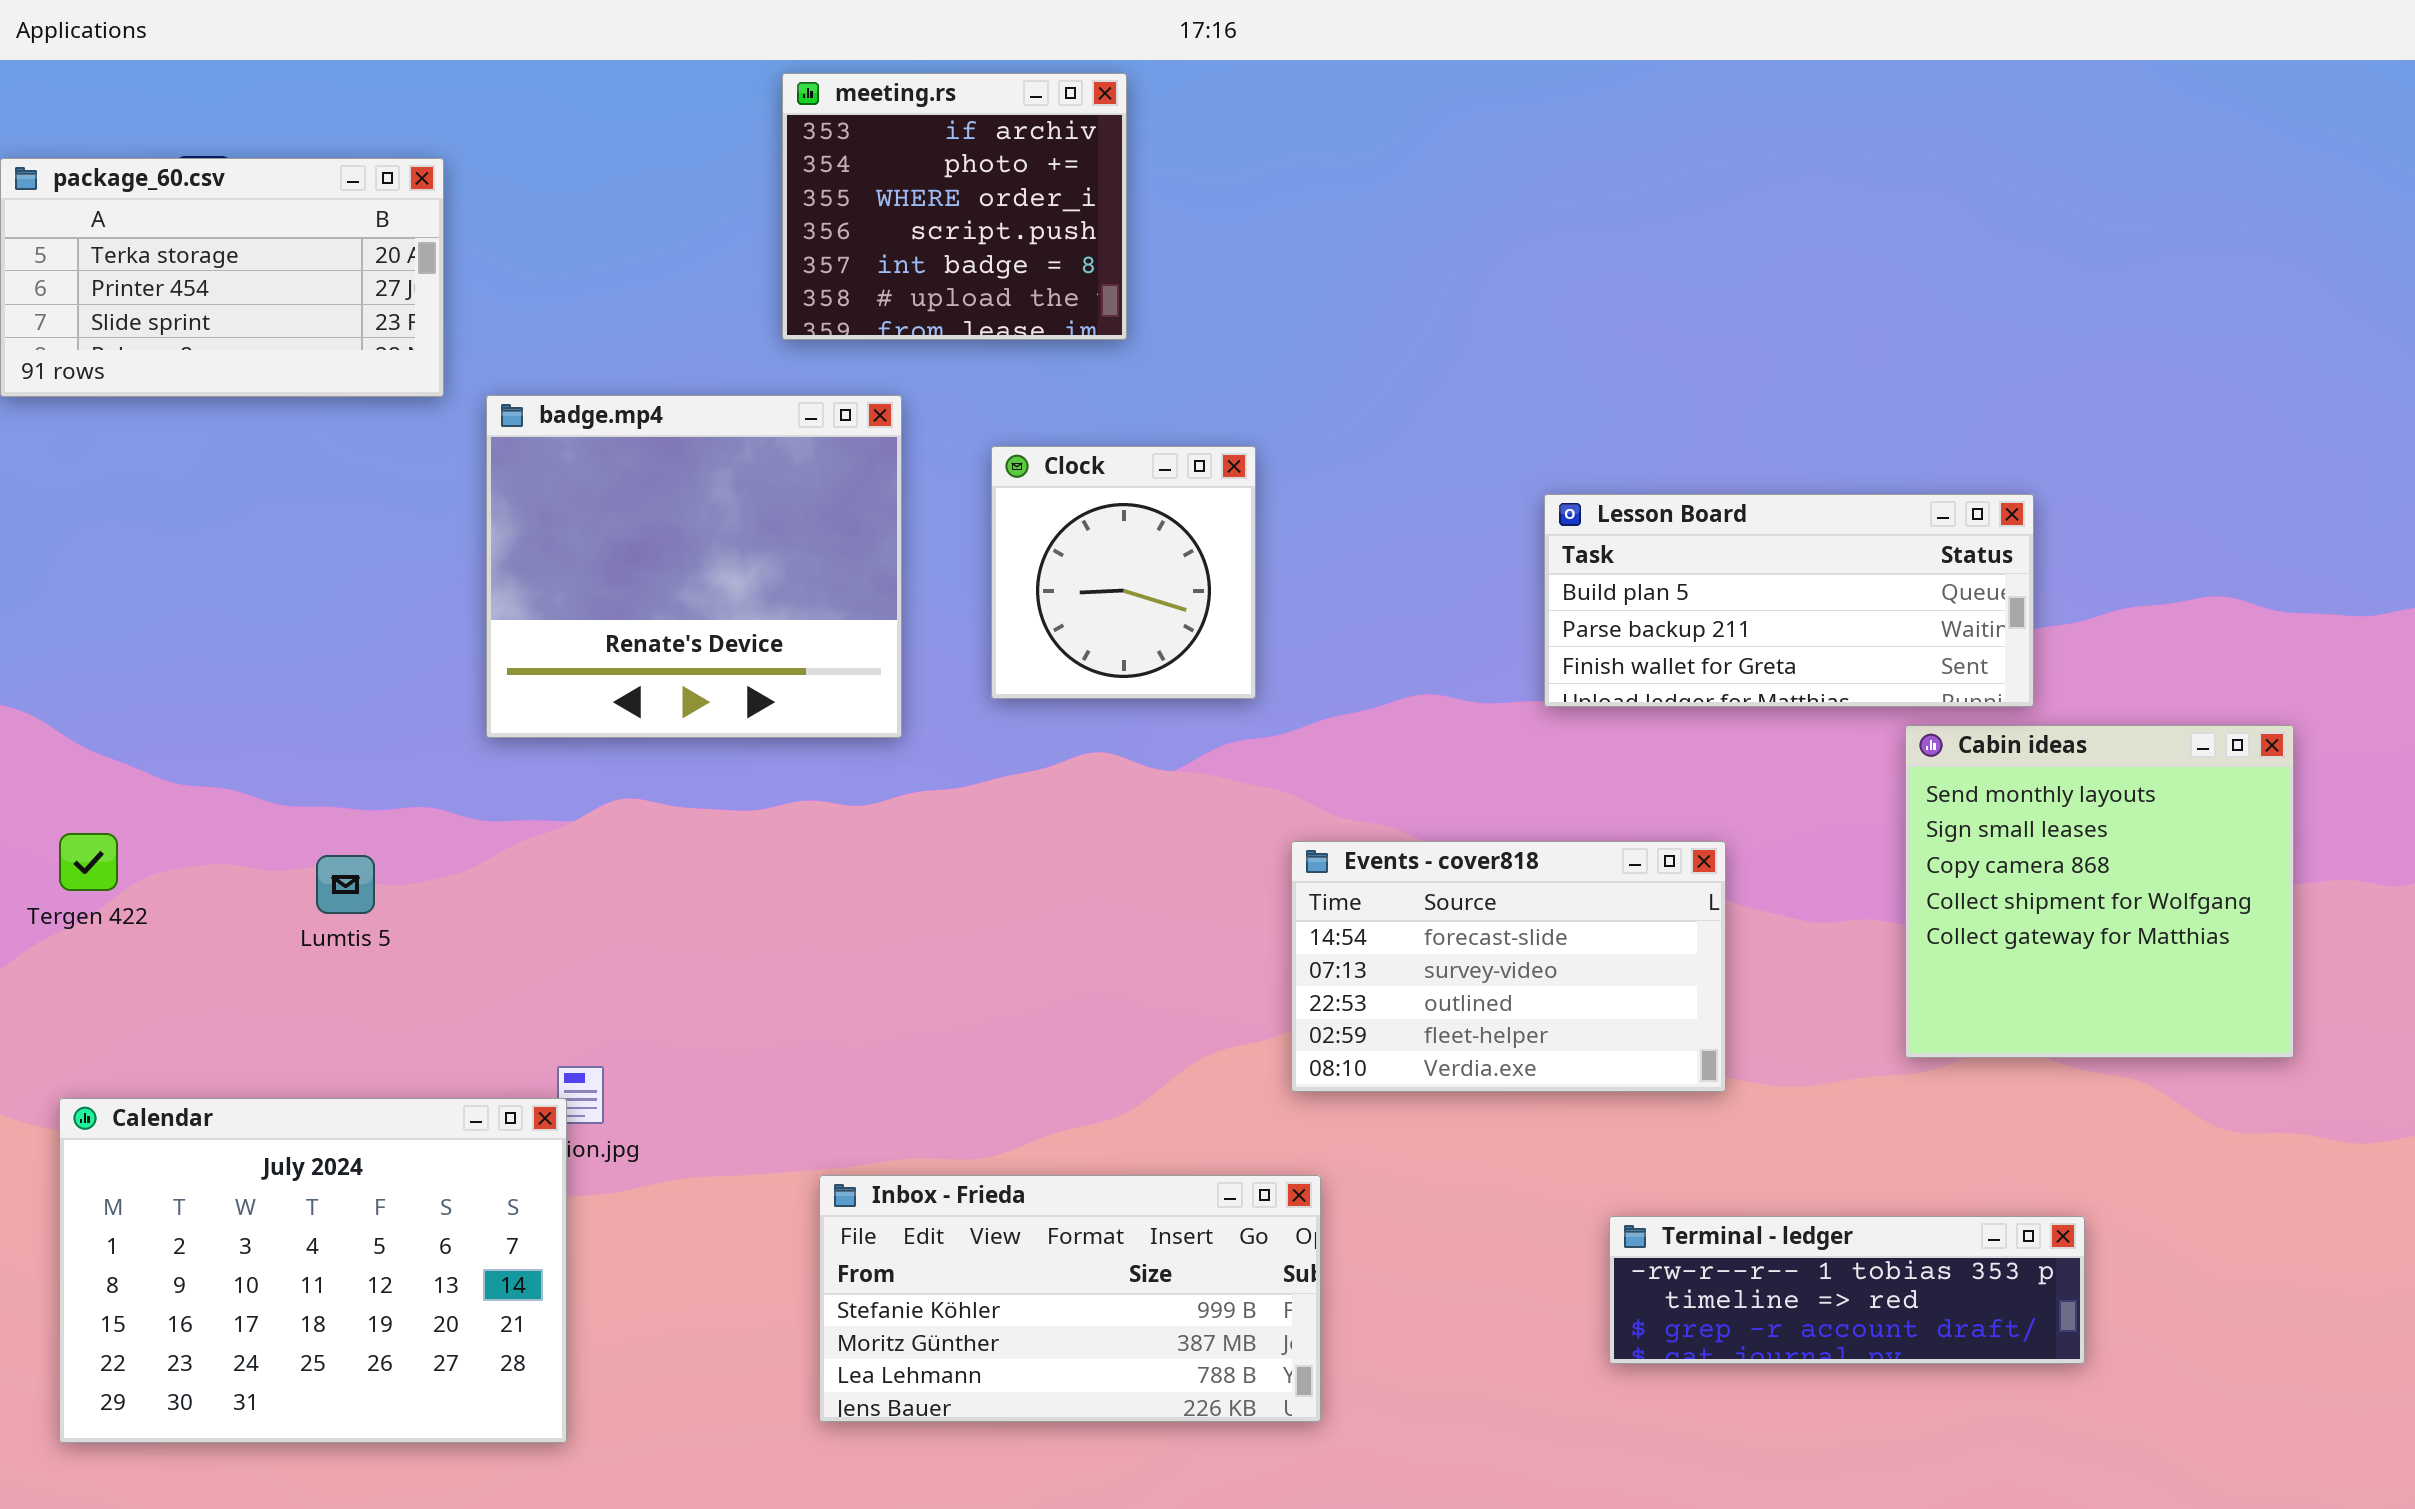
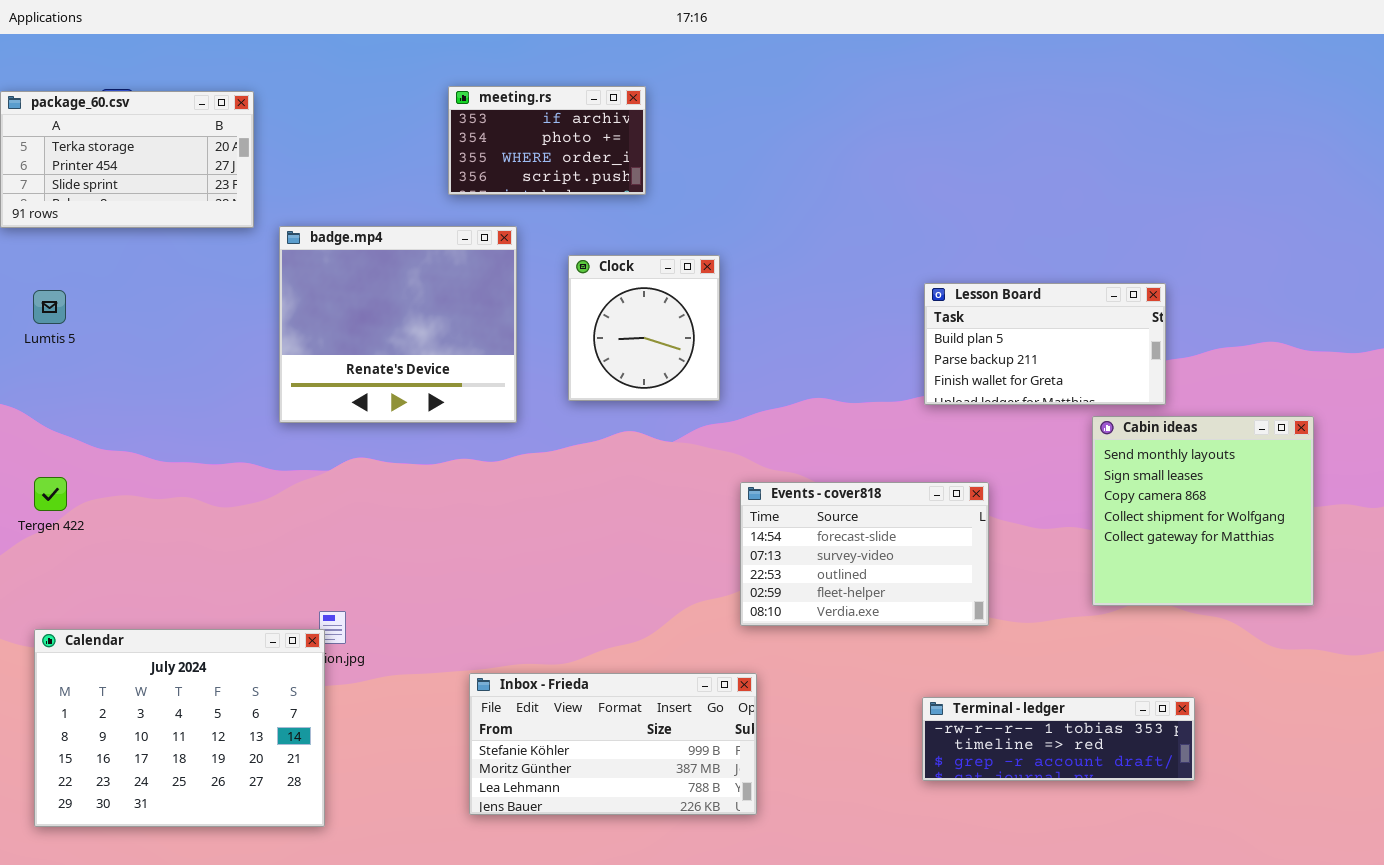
meeting.rs: [782,73,1127,340] -> [448,86,646,195], resized
Lesson Board: [1544,494,2034,707] -> [924,283,1166,405], resized
Lumtis 5: [316,855,375,914] -> [33,290,66,324], moved

